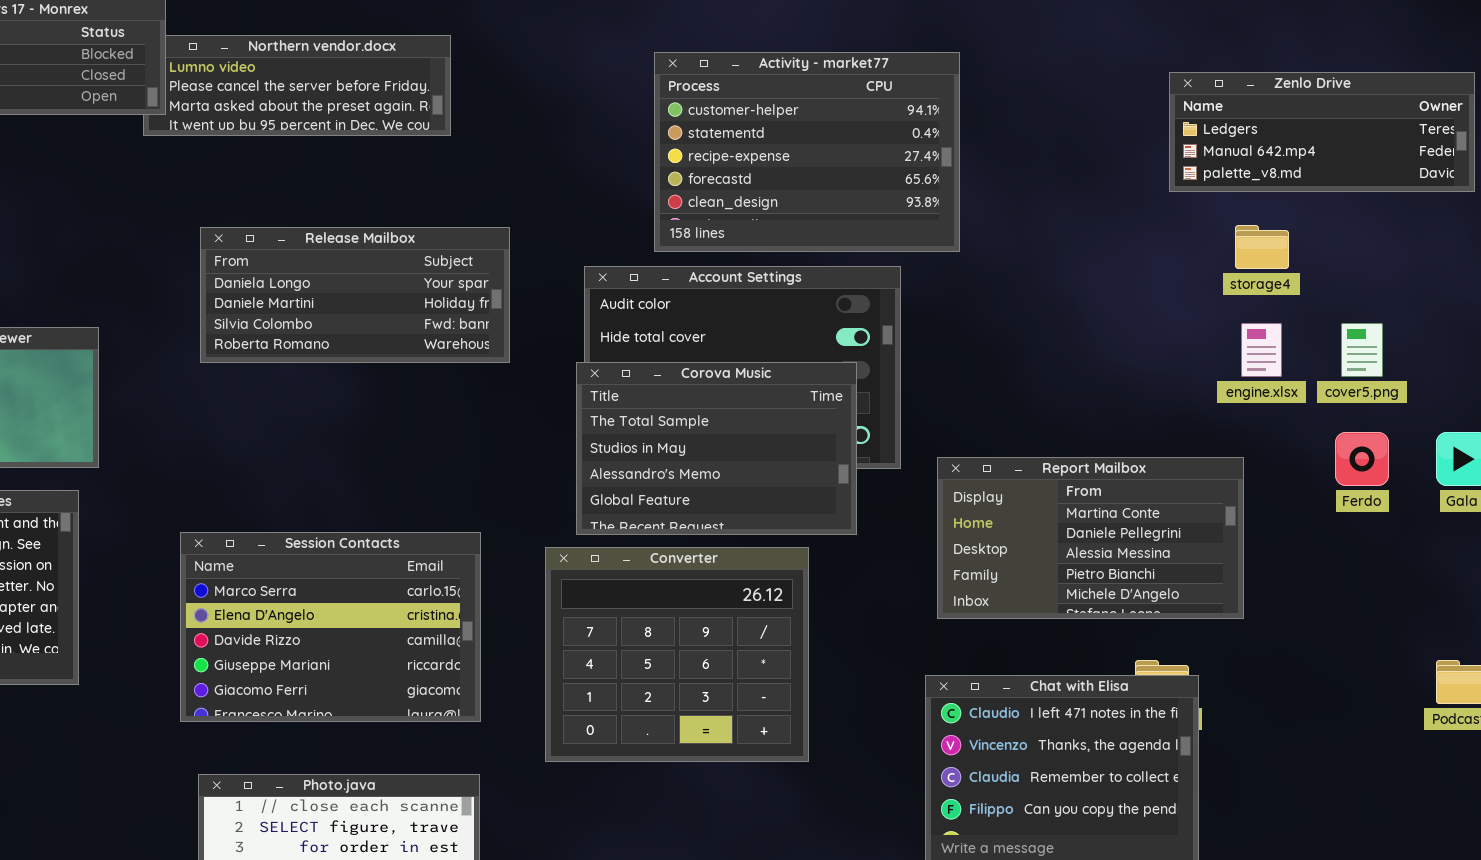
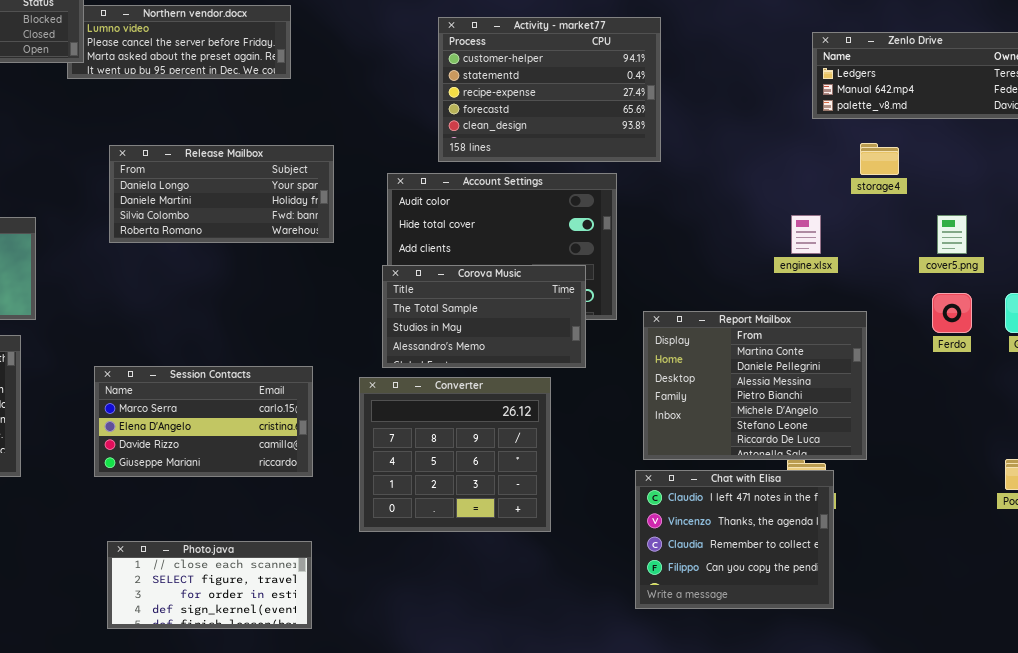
engine.xlsx: [1241,323,1282,377] -> [791,215,821,254], moved
Corova Music: [576,362,857,535] -> [382,265,586,368], resized
Report Mailbox: [937,457,1244,619] -> [643,311,867,460], resized
Session Contacts: [180,532,481,722] -> [94,366,313,477], resized

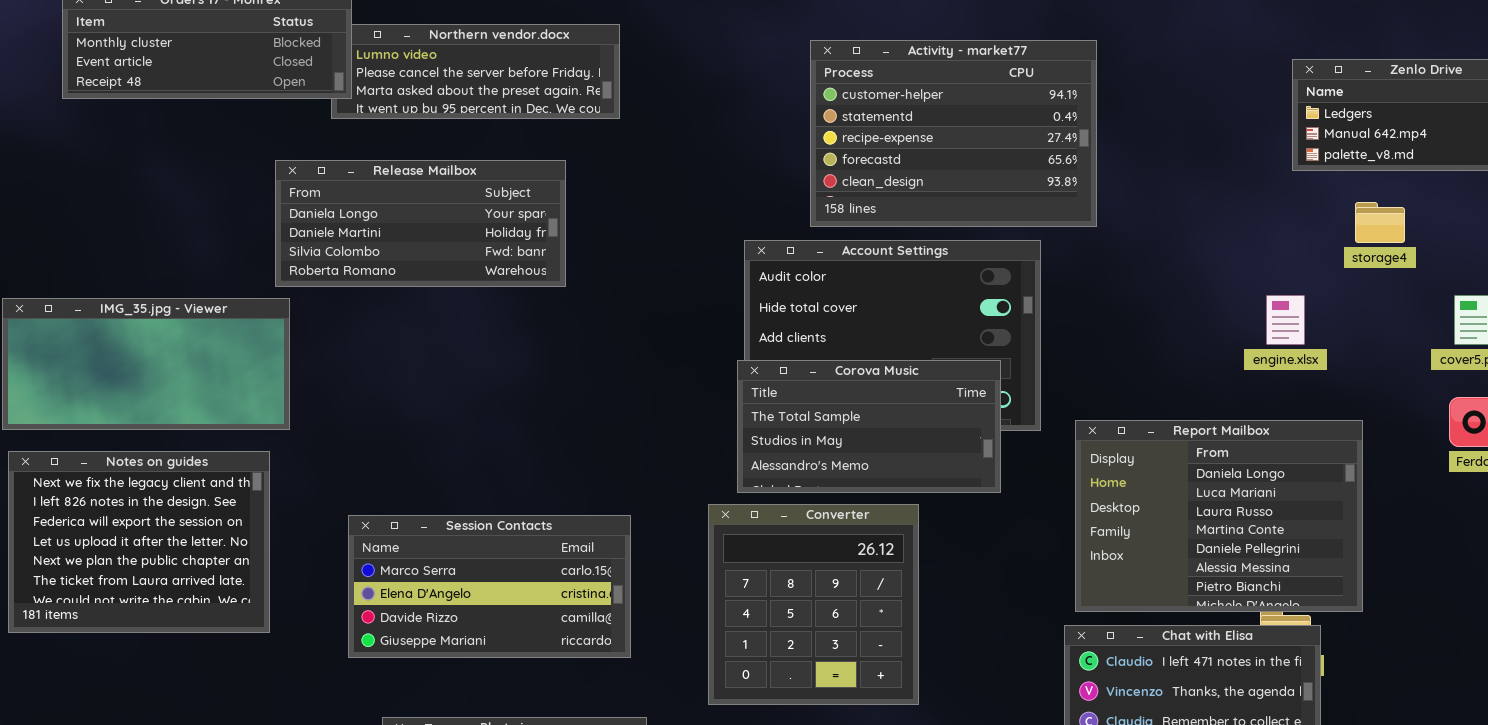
Release Mailbox: [109,145,334,243] -> [275,160,566,287], moved
Report Mailbox: [643,311,867,460] -> [1075,420,1363,612], scrolled up 3 rows
Session Contacts: [94,366,313,477] -> [348,515,631,658], moved
Converter: [359,377,551,532] -> [708,504,919,705], resized

